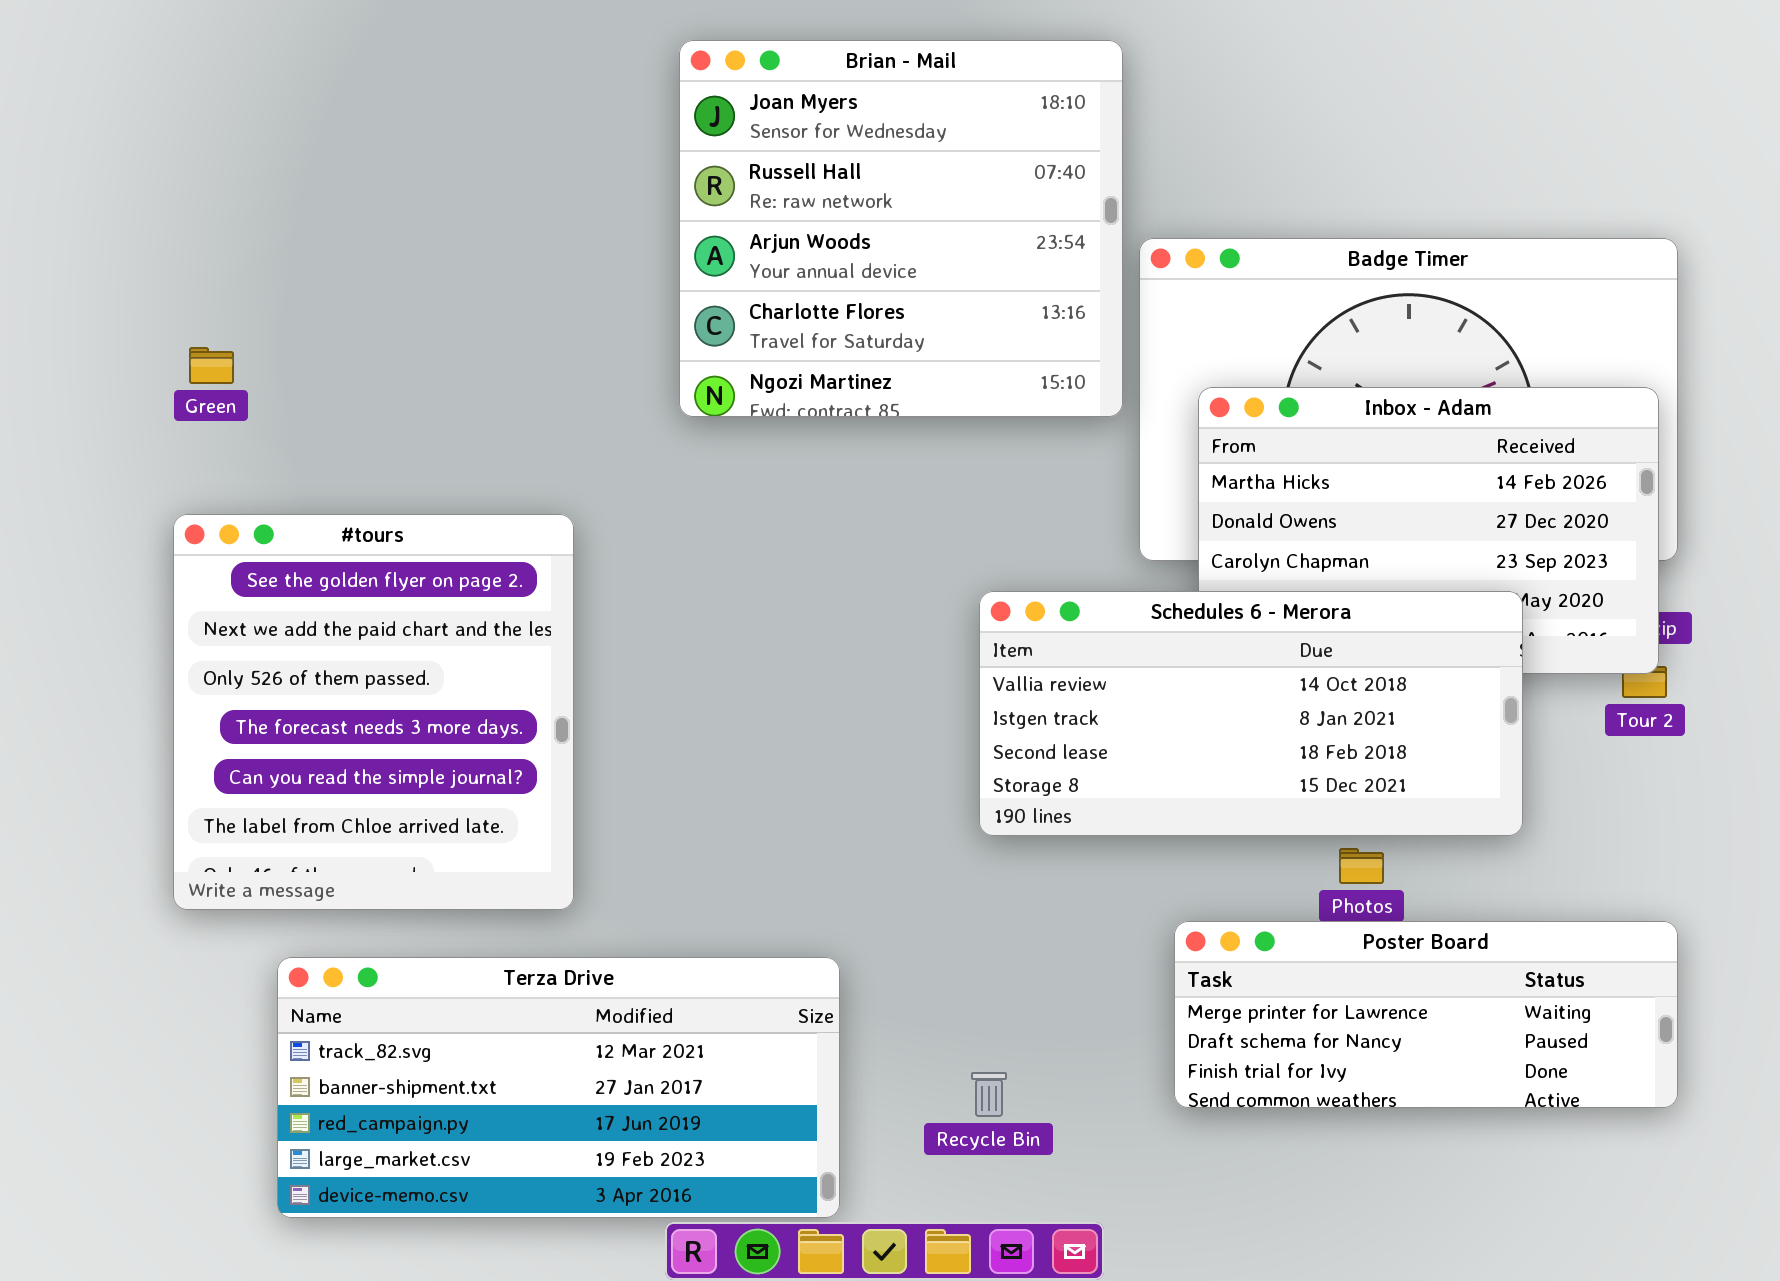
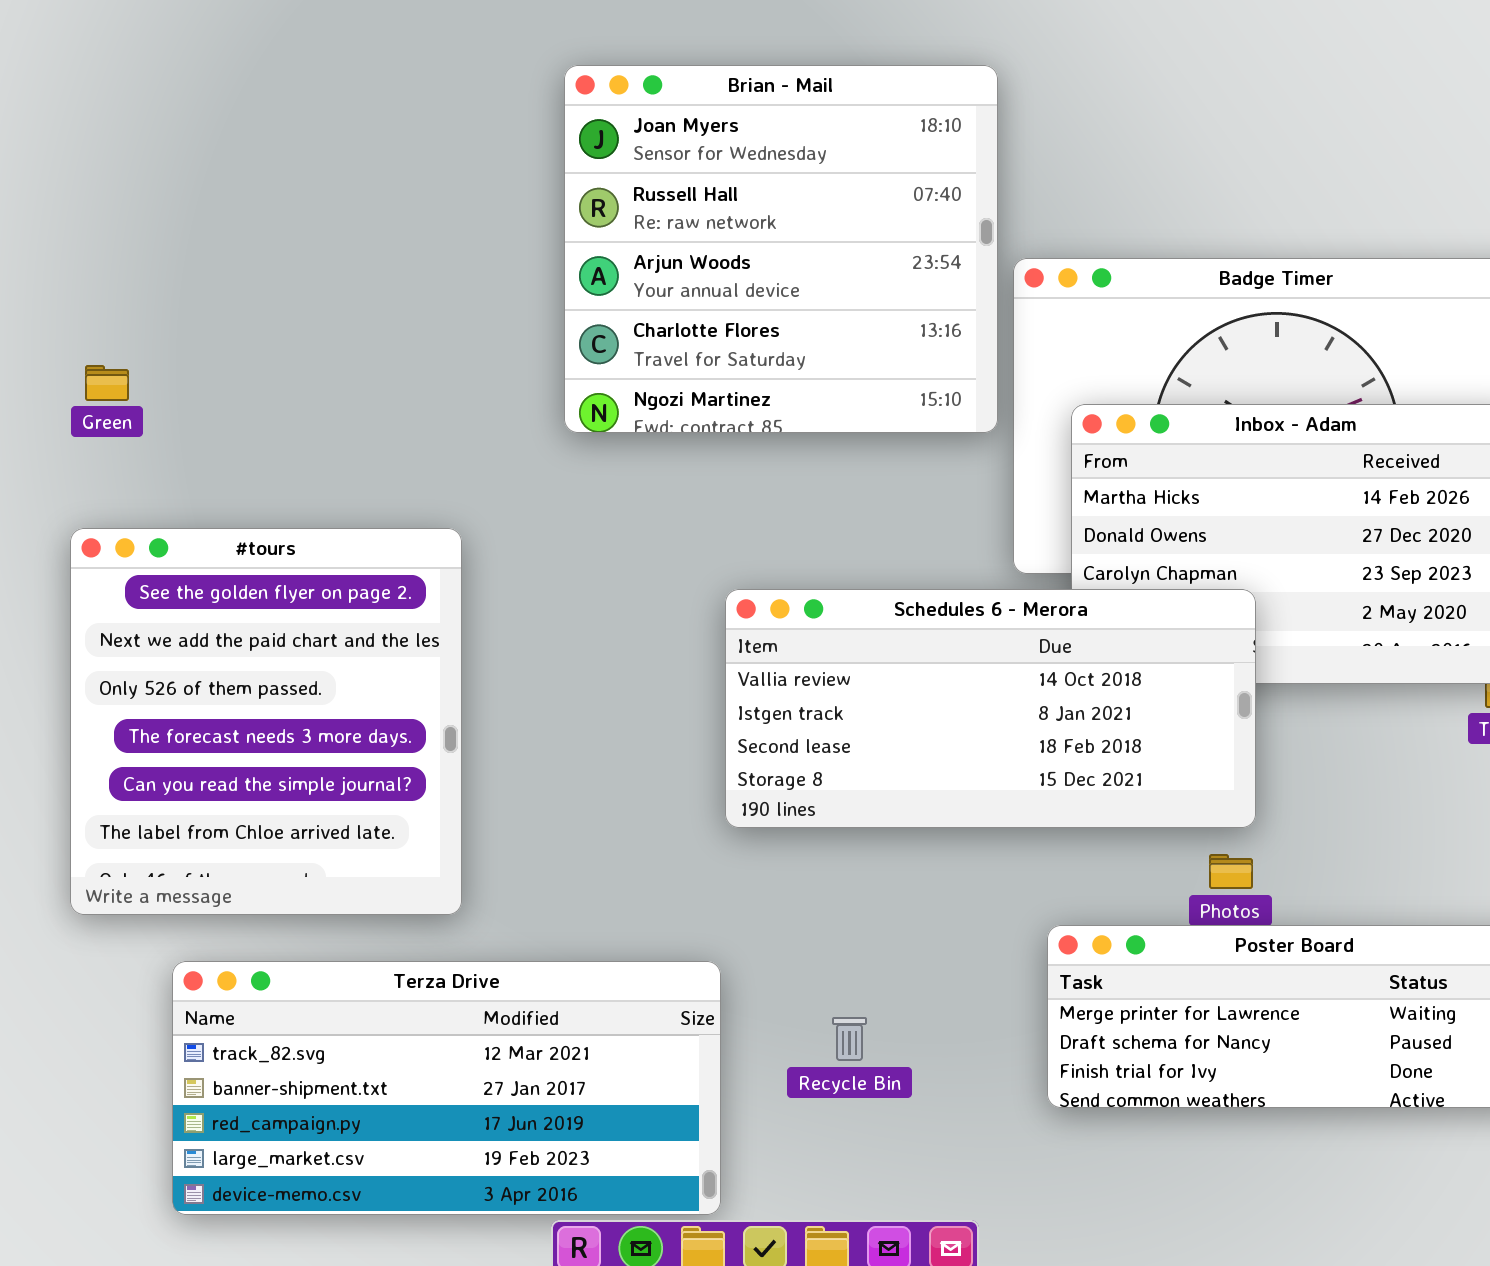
Schedules 6 - Merora: [979,591,1523,836] -> [725,589,1256,828], moved
Recycle Bin: [971,1072,1007,1117] -> [832,1017,867,1061], moved

